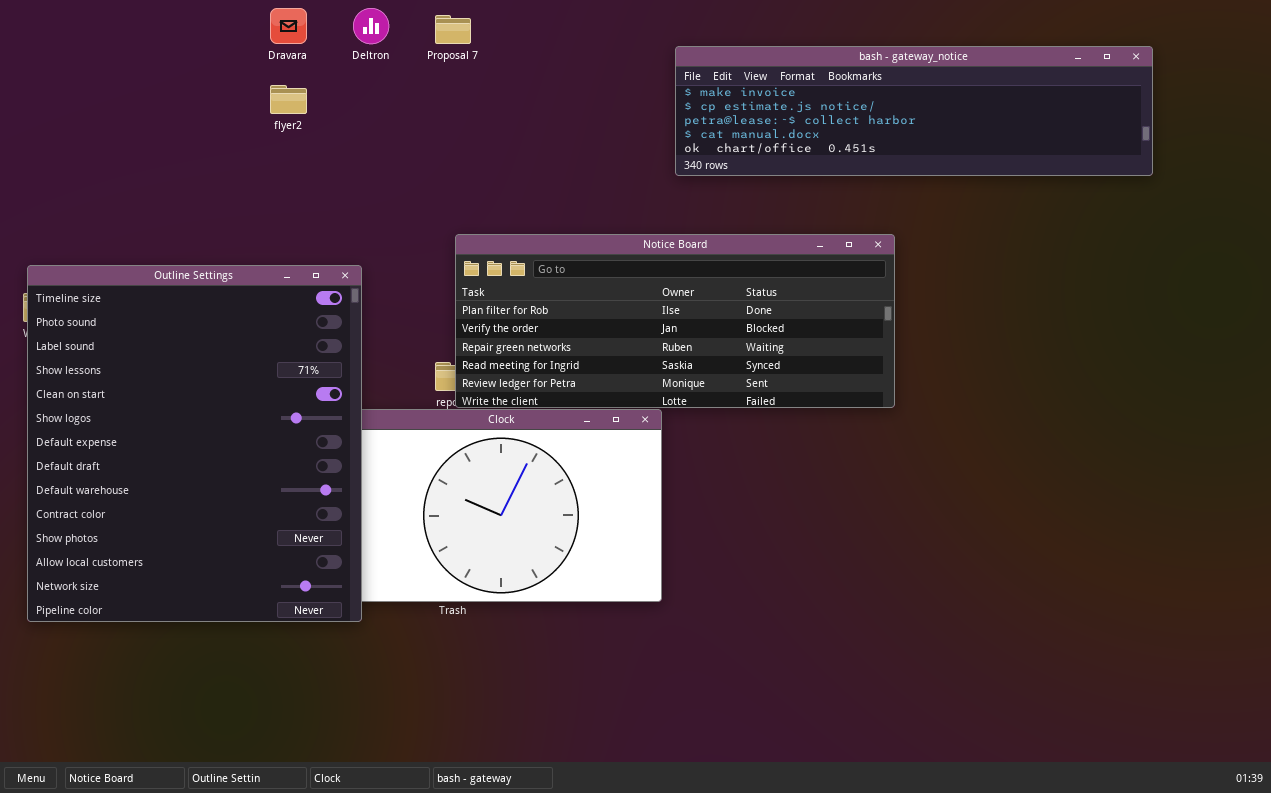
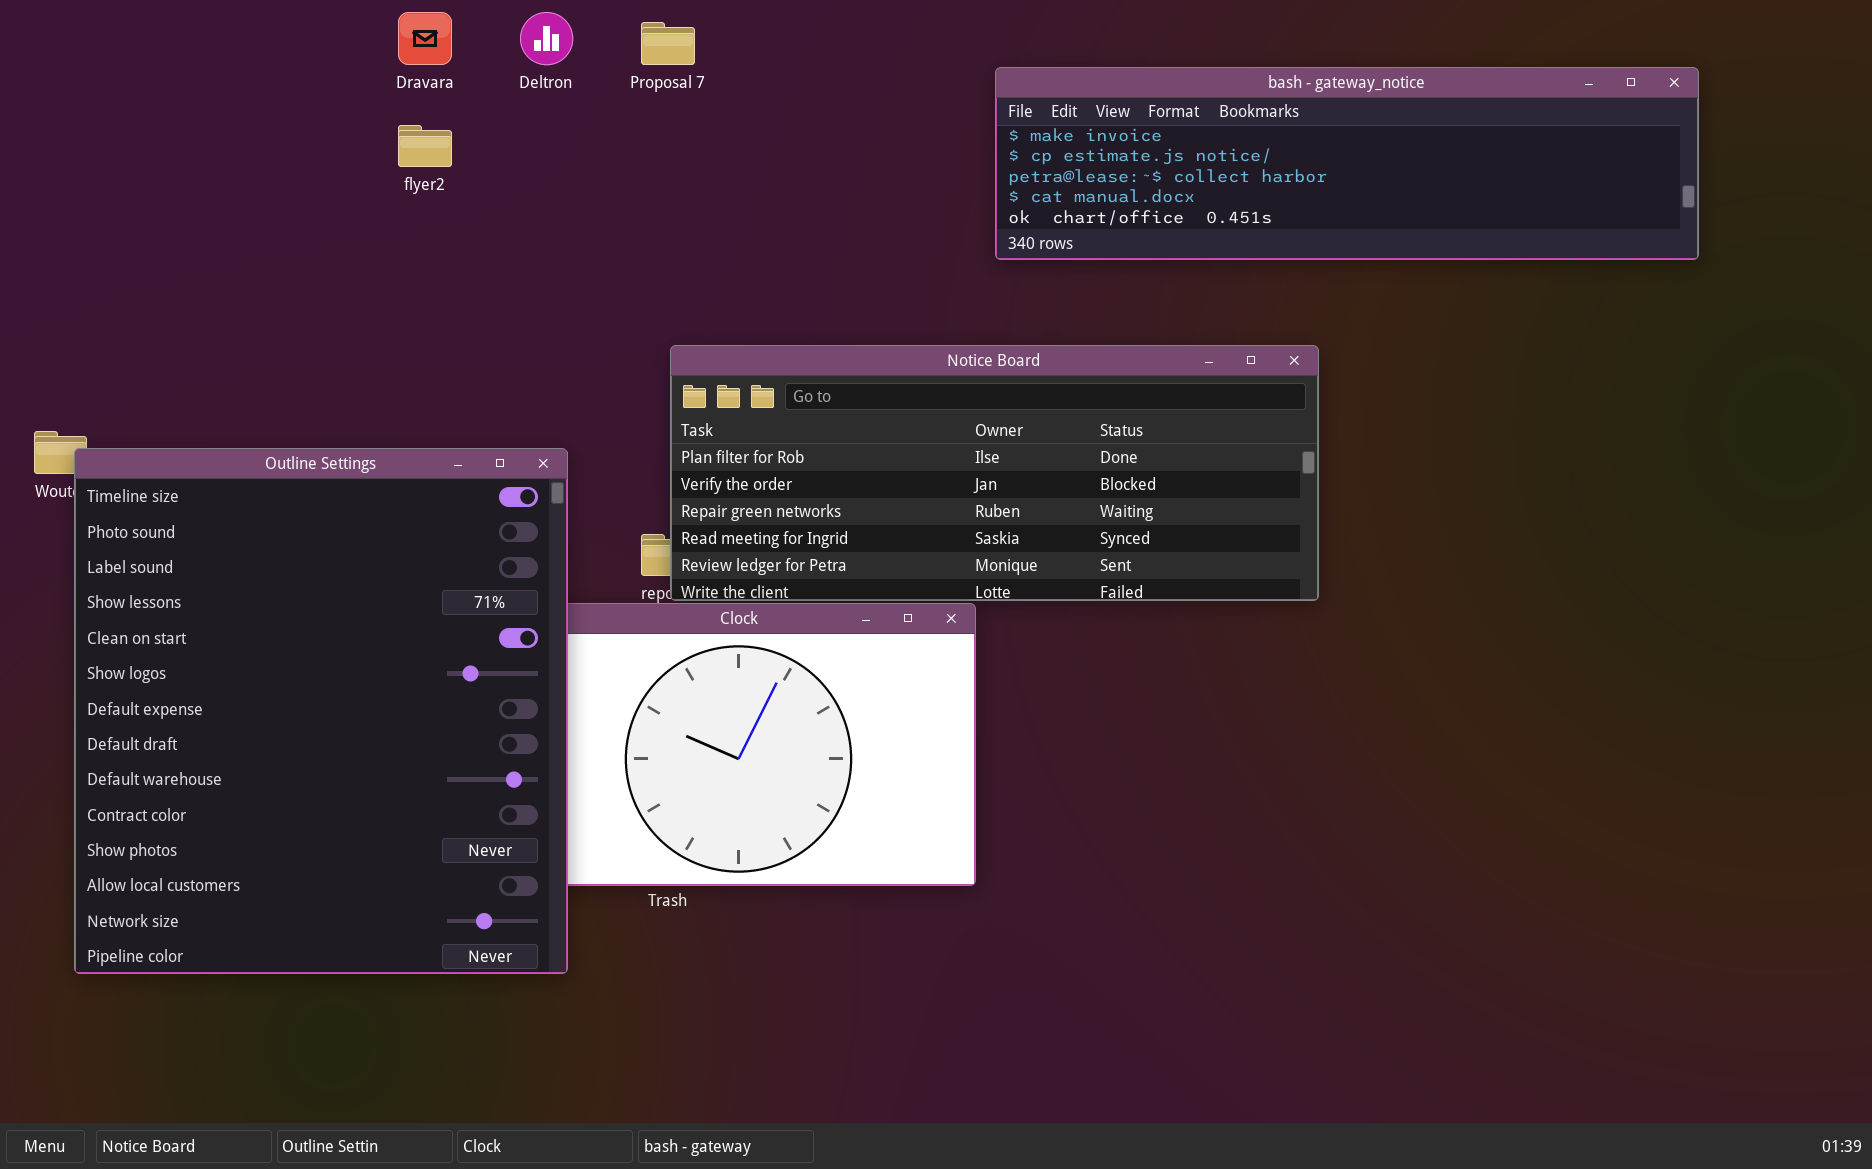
Outline Settings: [27,265,362,622] -> [74,448,568,974], moved

